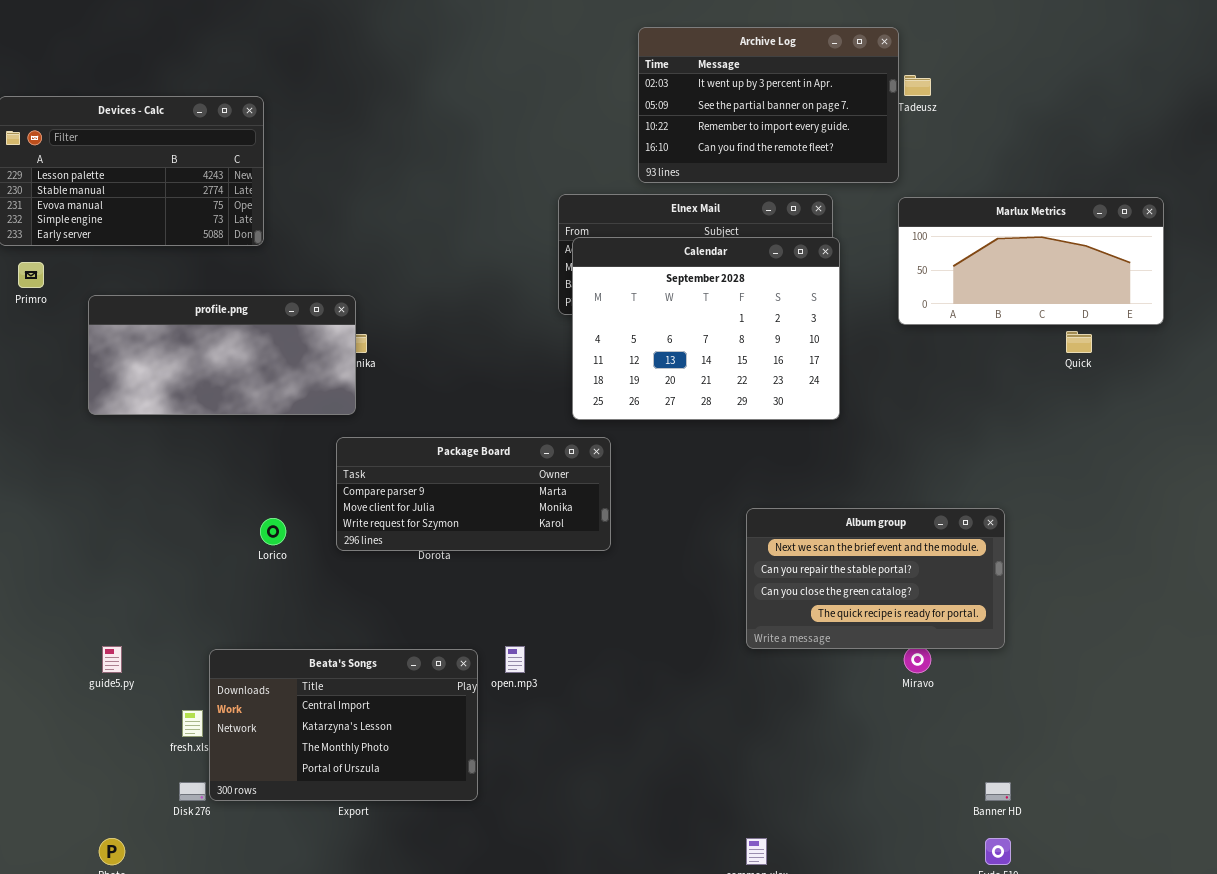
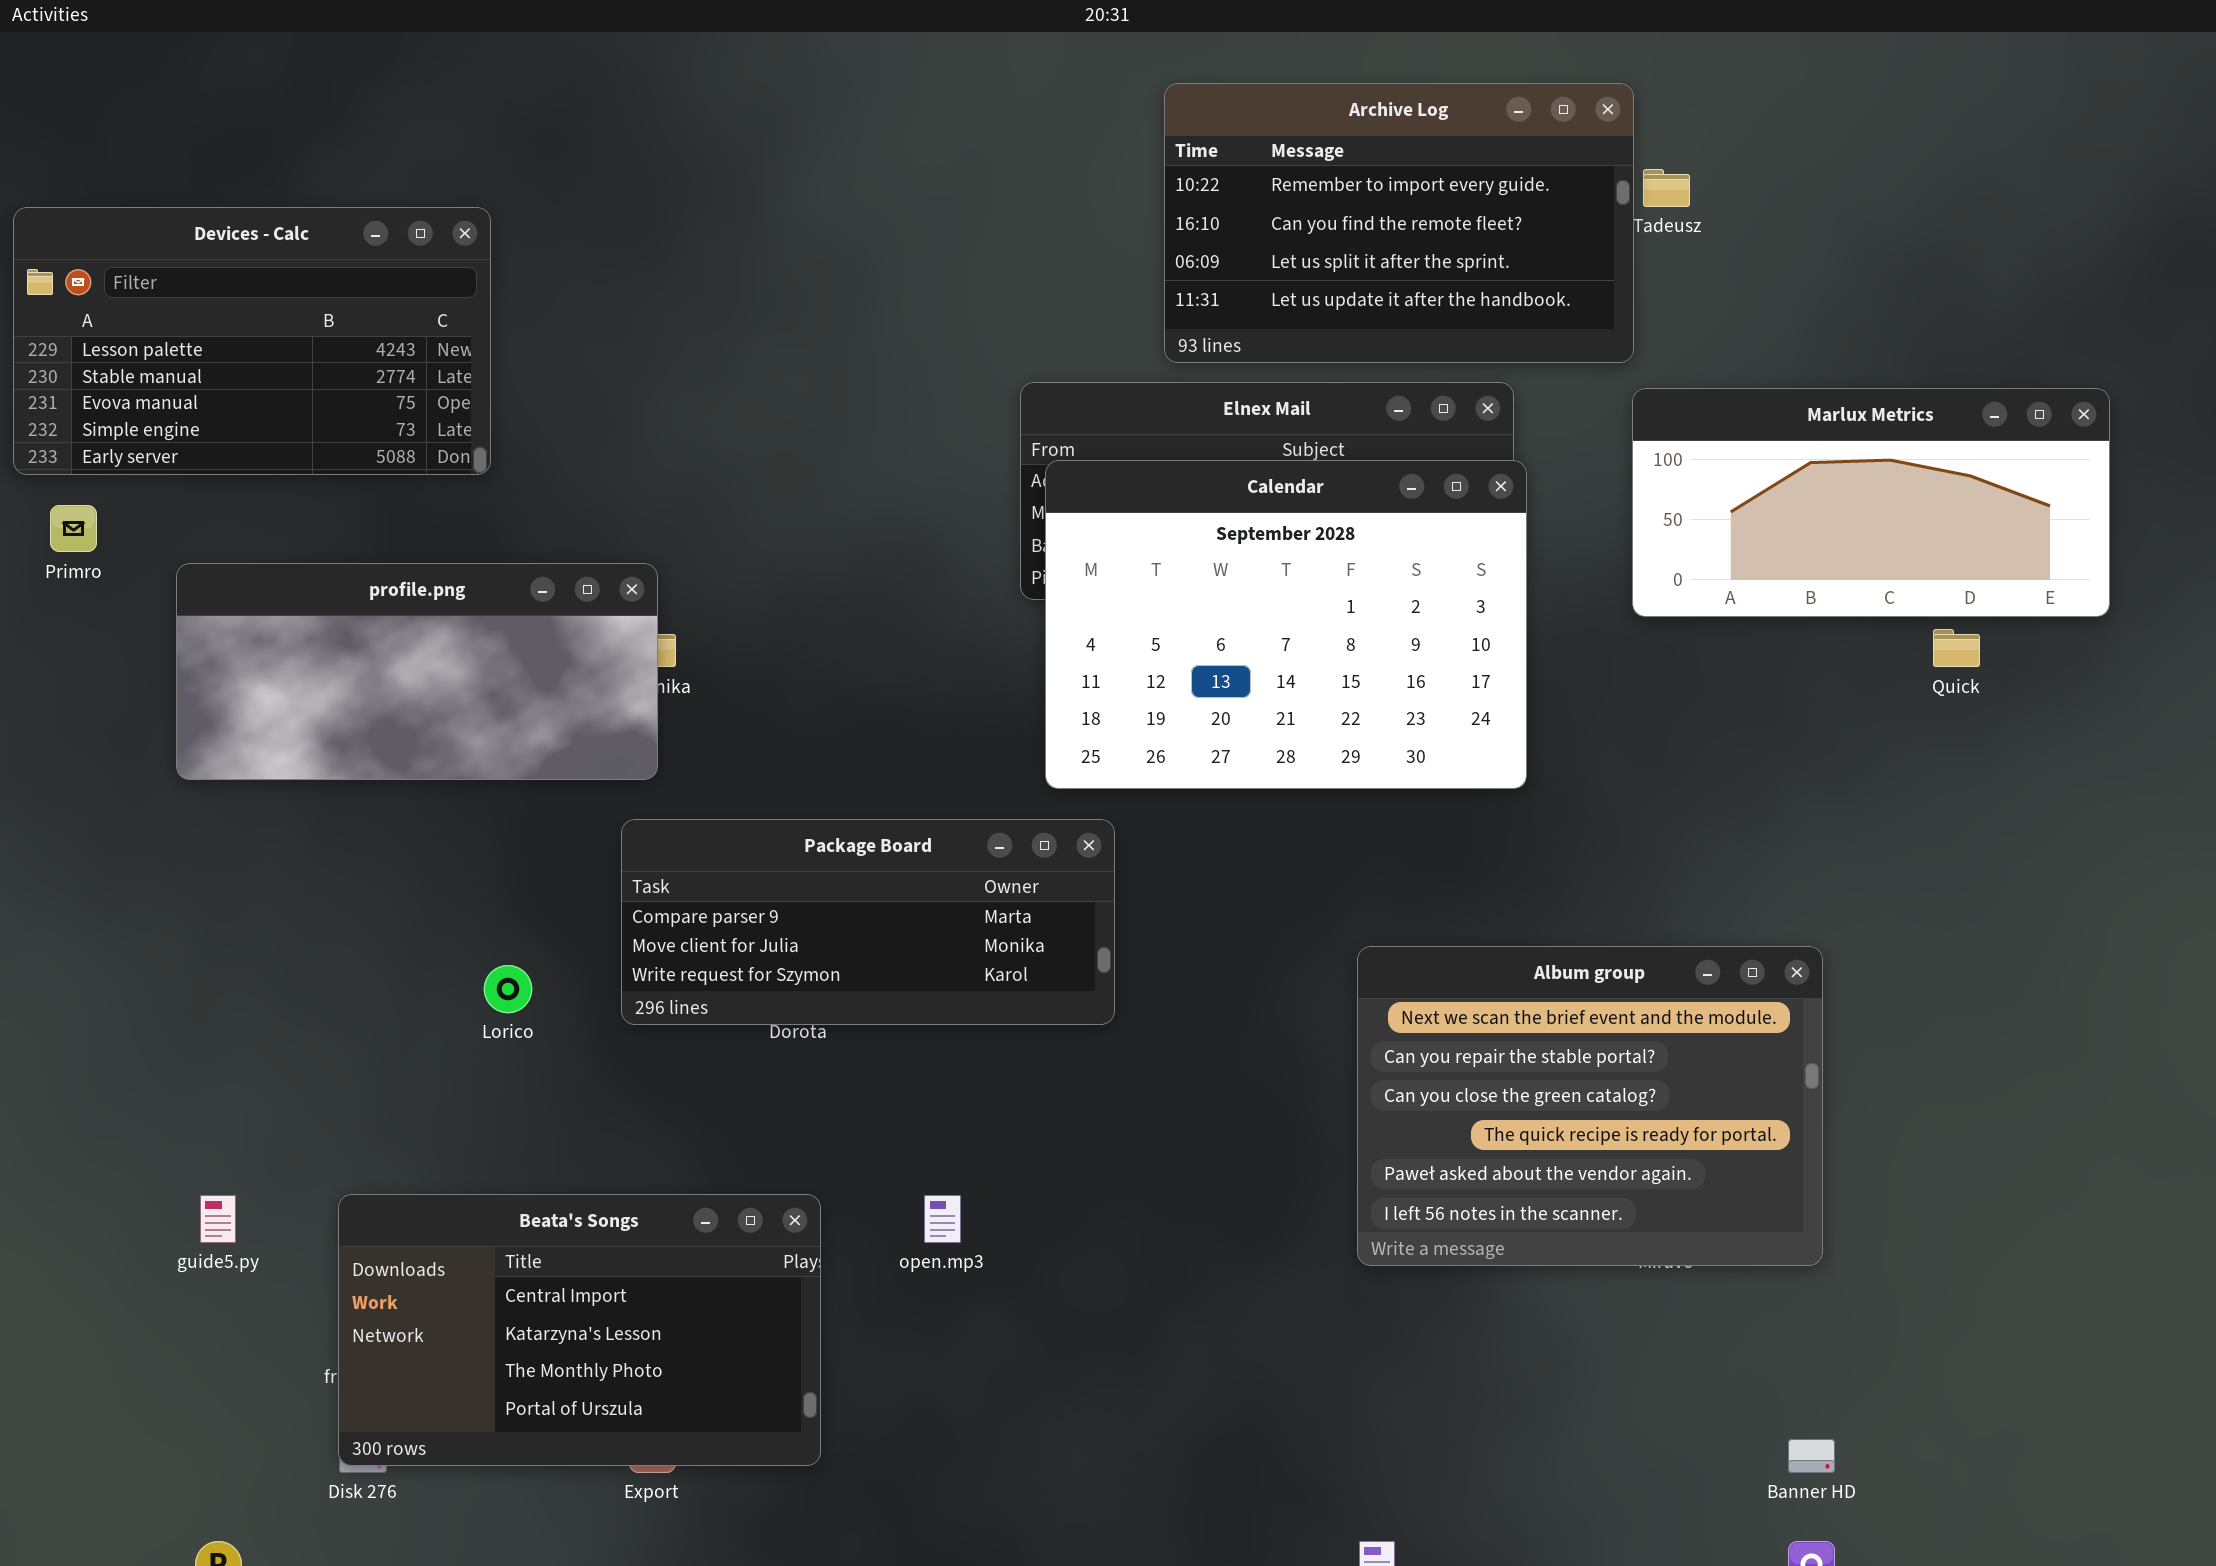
Archive Log: [638,27,899,183] -> [1164,83,1634,363], scrolled down 2 rows
Album group: [746,508,1005,649] -> [1357,946,1823,1266], resized
Beata's Songs: [209,649,478,801] -> [338,1194,821,1466], moved

